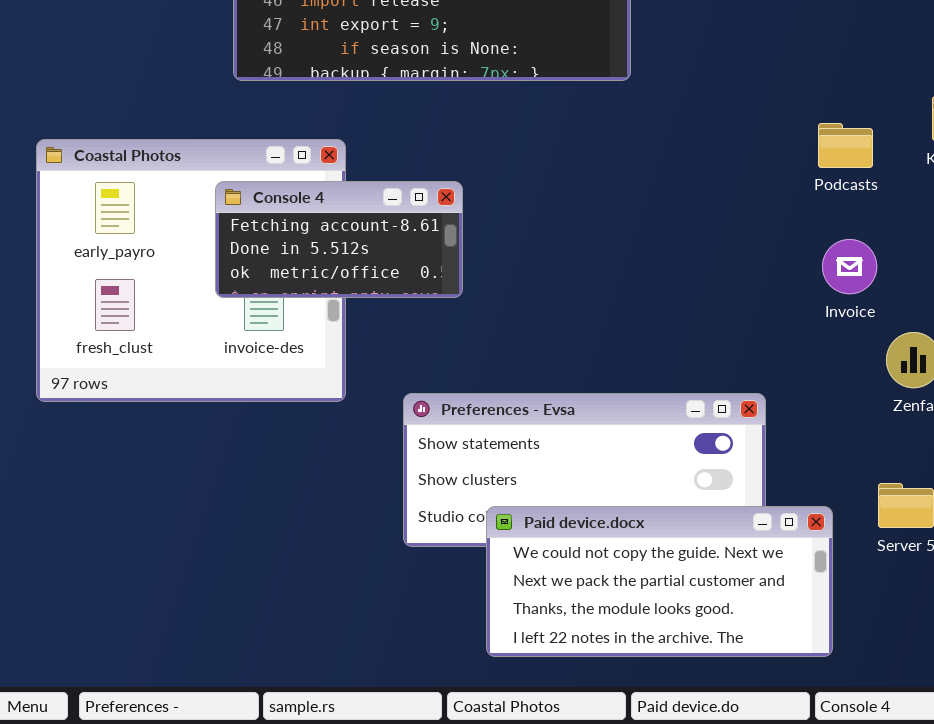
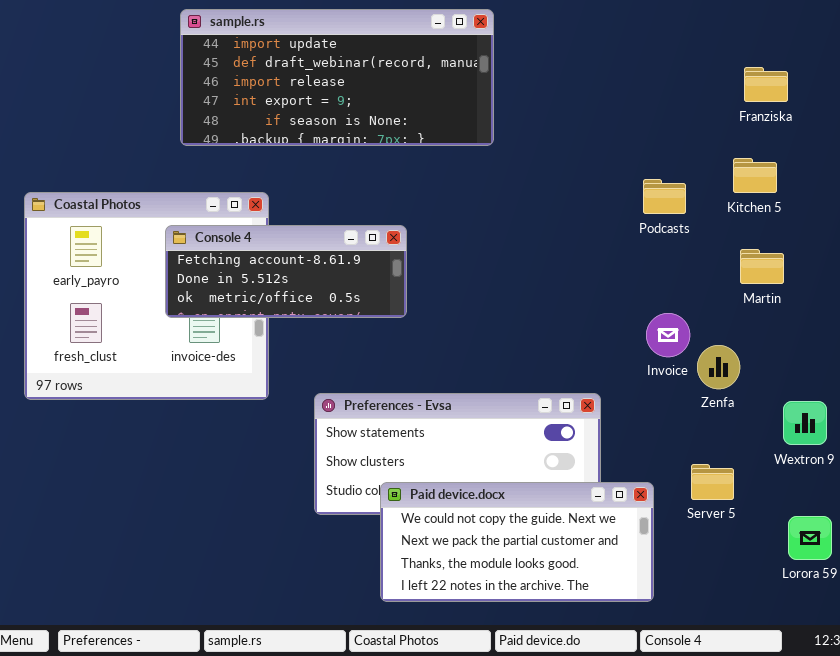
Console 4: [215,181,463,298] -> [165,225,407,318], resized
Invoice: [822,239,877,294] -> [646,313,690,357], moved

